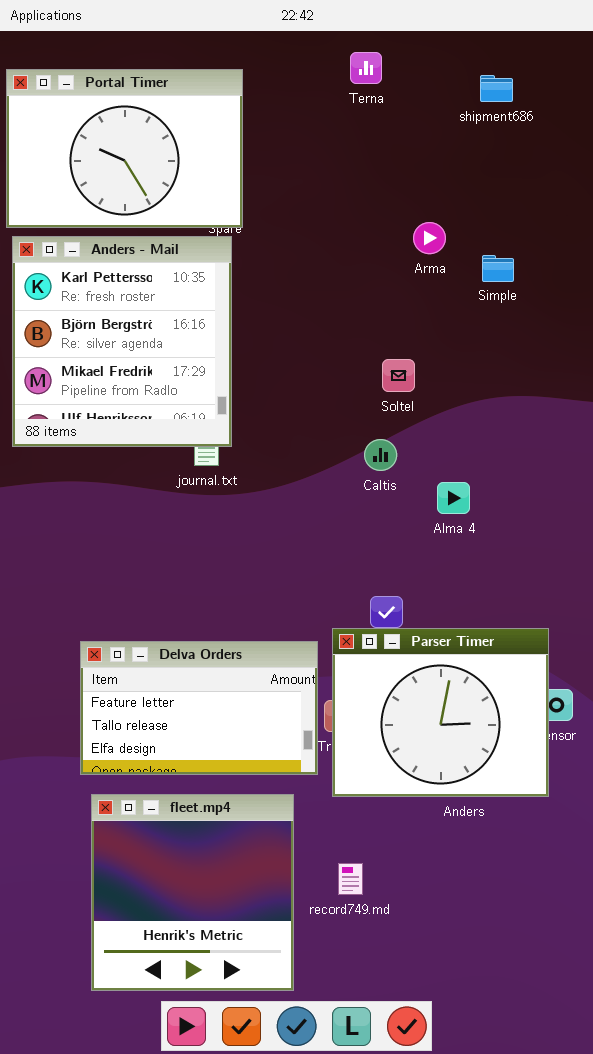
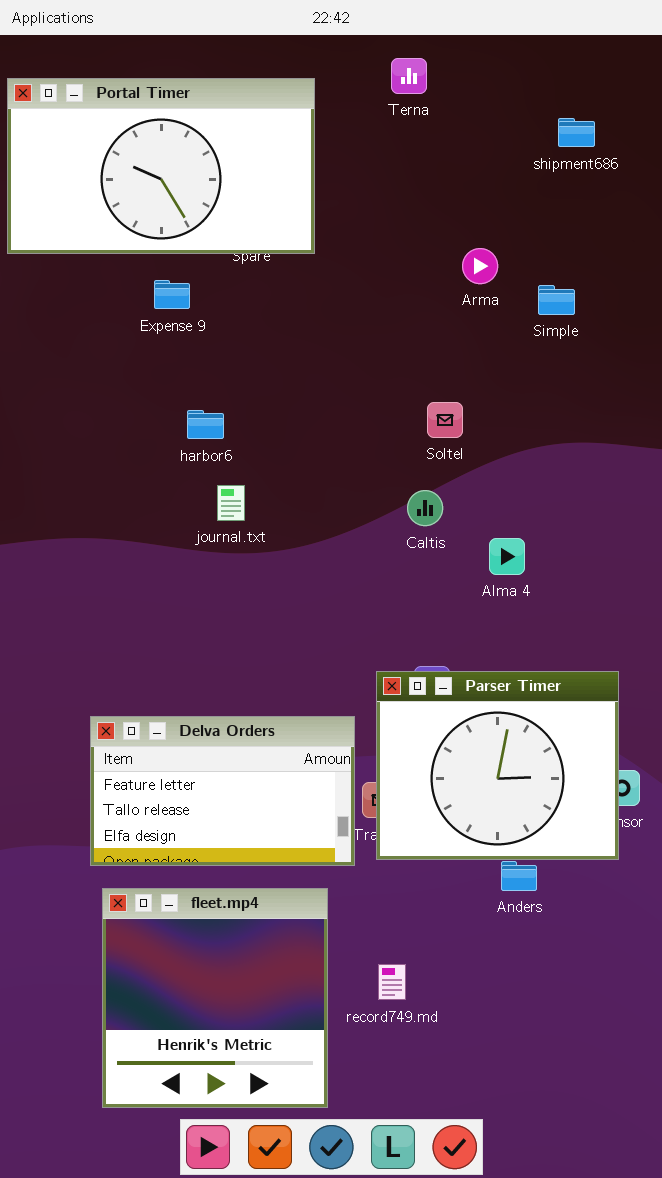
Portal Timer: [6,69,243,228] -> [7,78,315,254], resized
shipment686: [480,75,513,102] -> [558,118,595,147], moved
Anders - Mail: [12,236,232,447] -> none, closed
Parser Timer: [332,628,549,797] -> [376,671,619,860], moved

